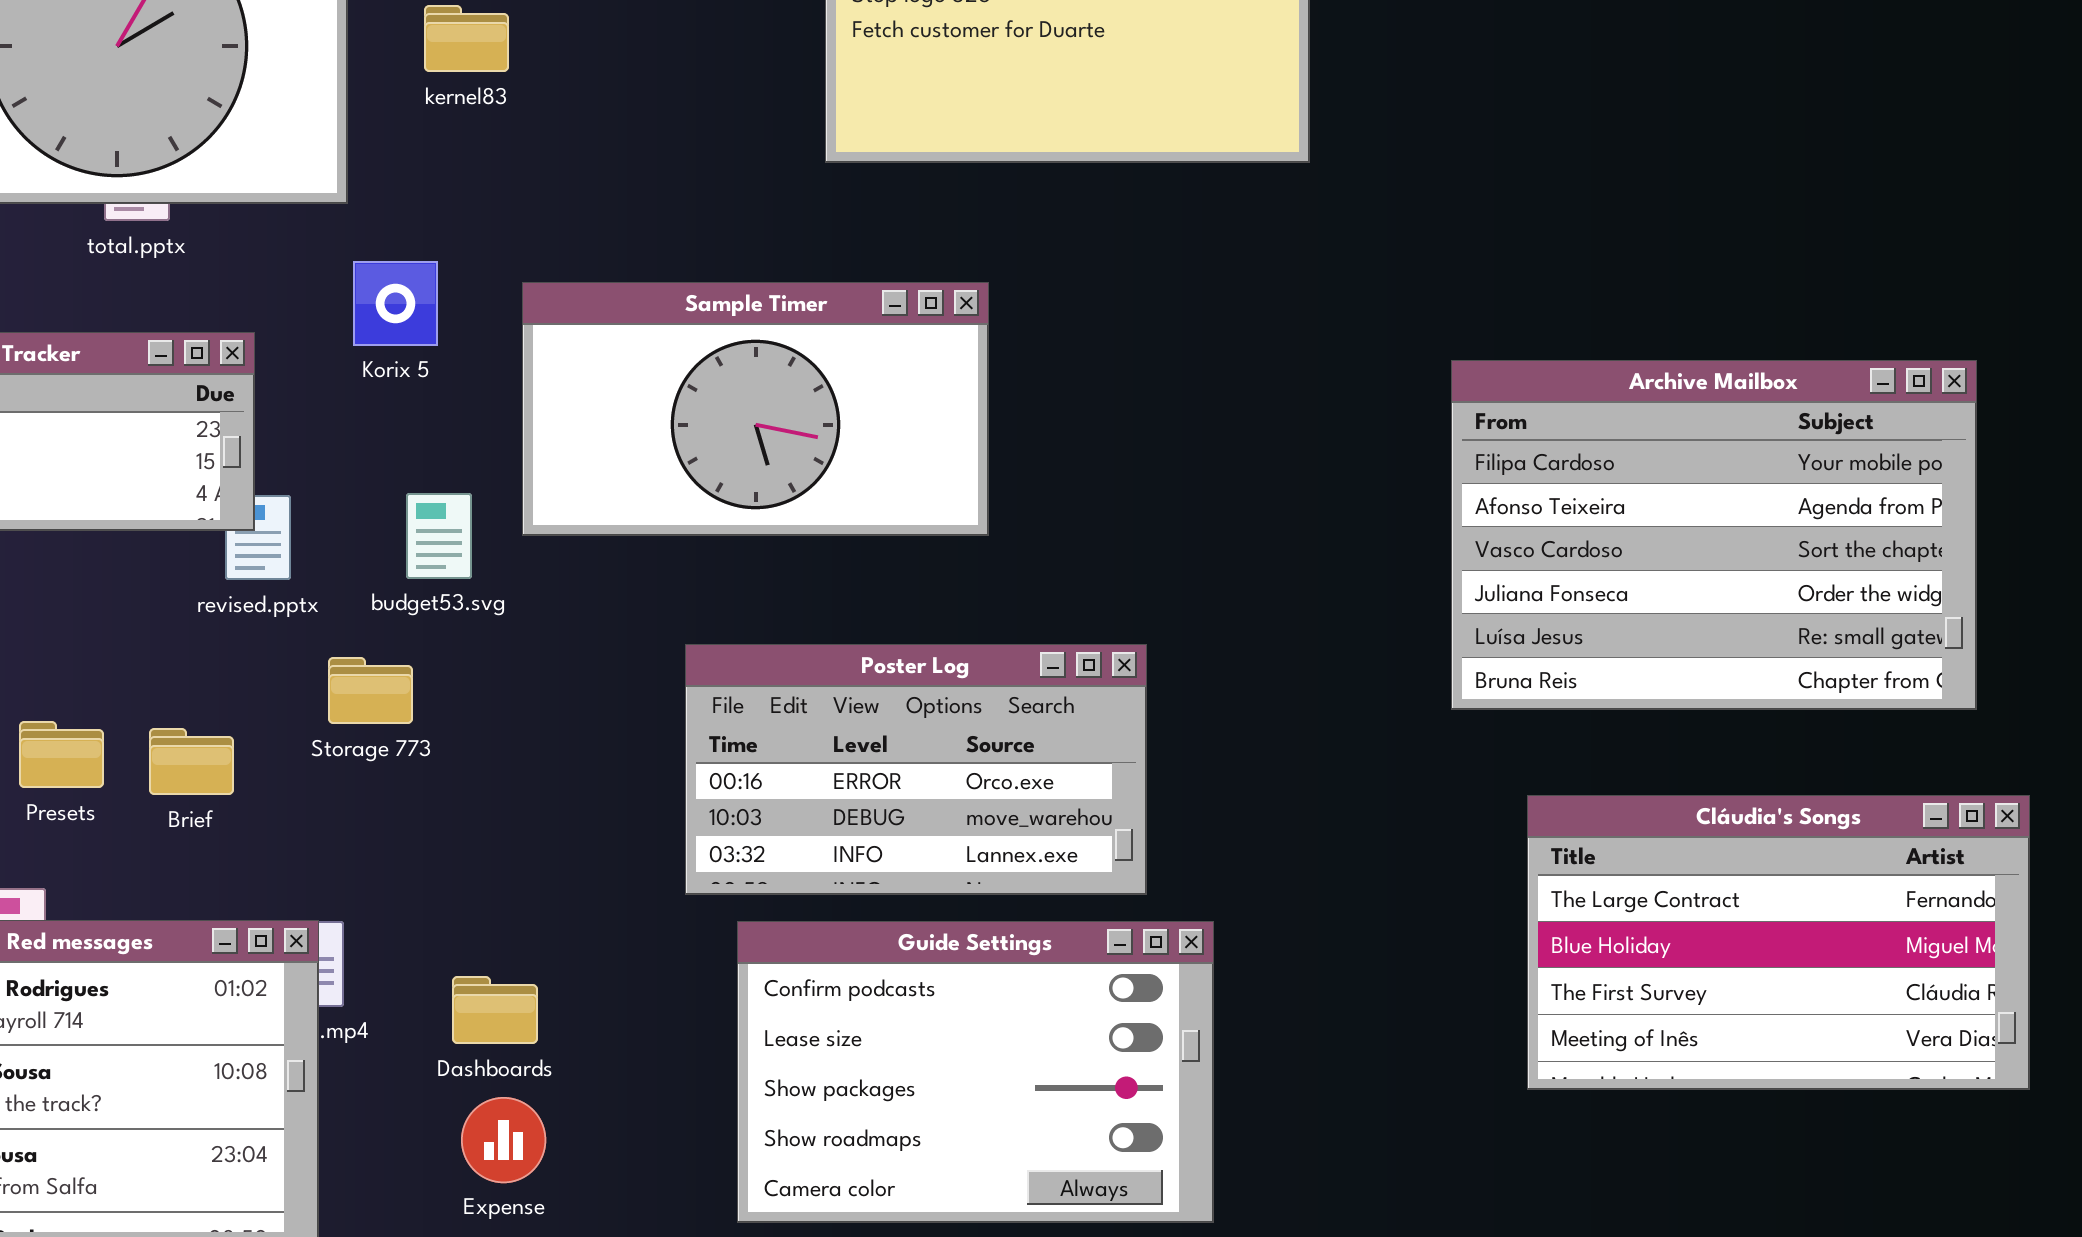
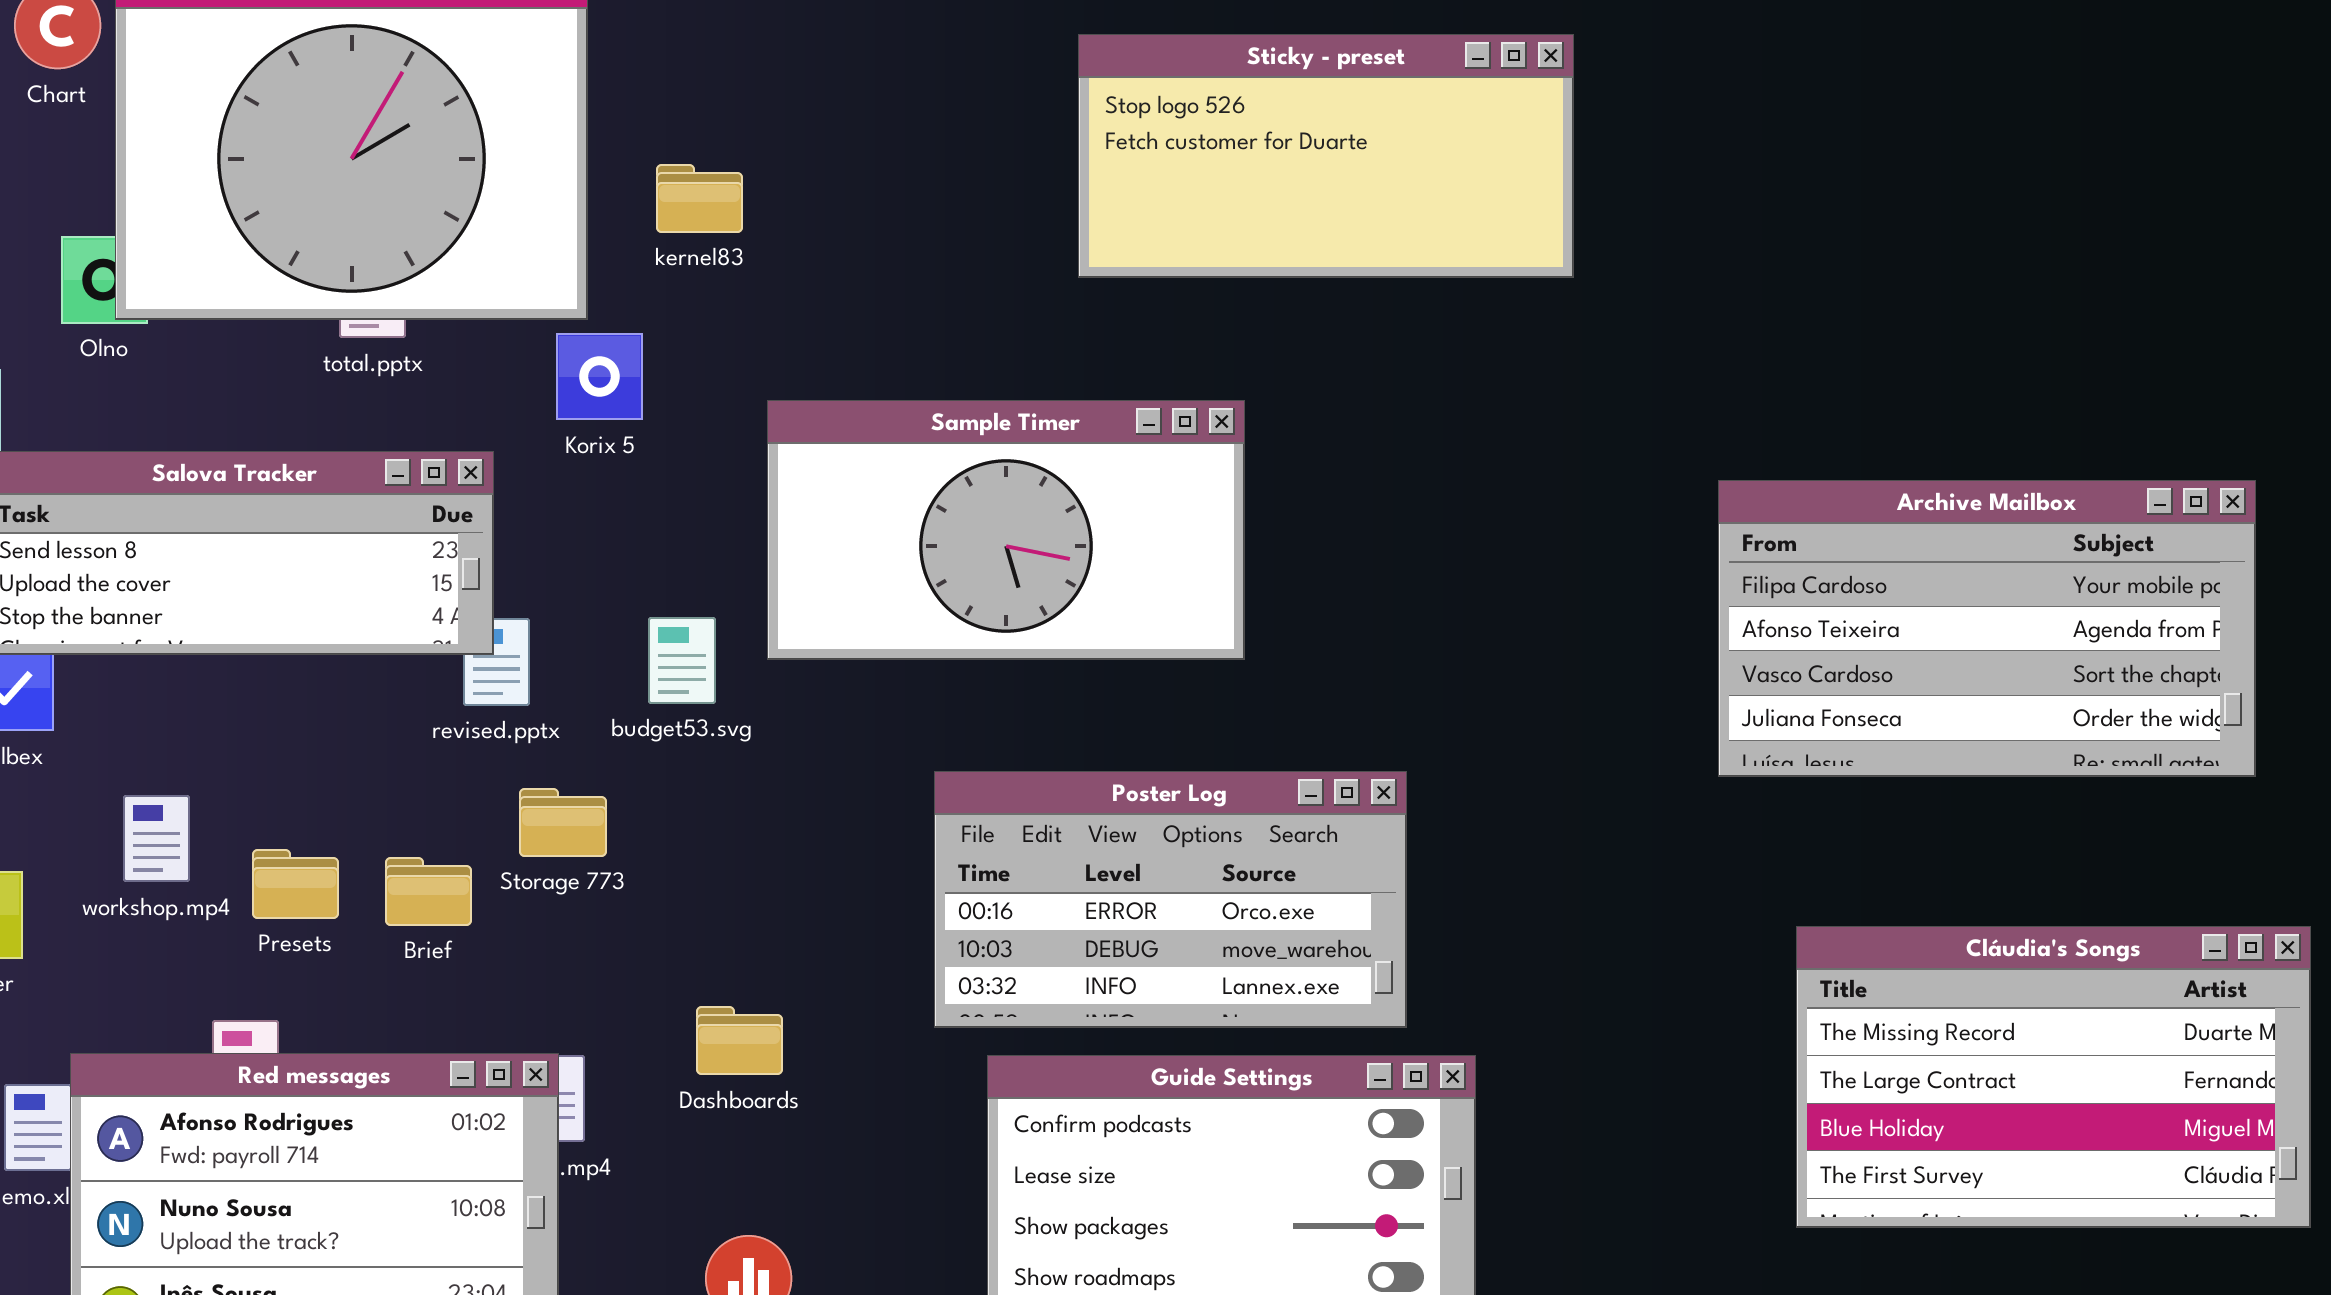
kernel83: [424,5,509,72] -> [656,164,743,233], moved
Korix 5: [353,261,438,346] -> [556,333,643,420], moved
Archive Mailbox: [1451,360,1977,710] -> [1718,480,2256,777], resized
Storage 773: [328,657,413,724] -> [519,788,607,857], moved
Cláudia's Songs: [1527,795,2030,1090] -> [1796,926,2311,1228], scrolled up 1 row
Dashboards: [452,976,538,1044] -> [696,1006,783,1075], moved

